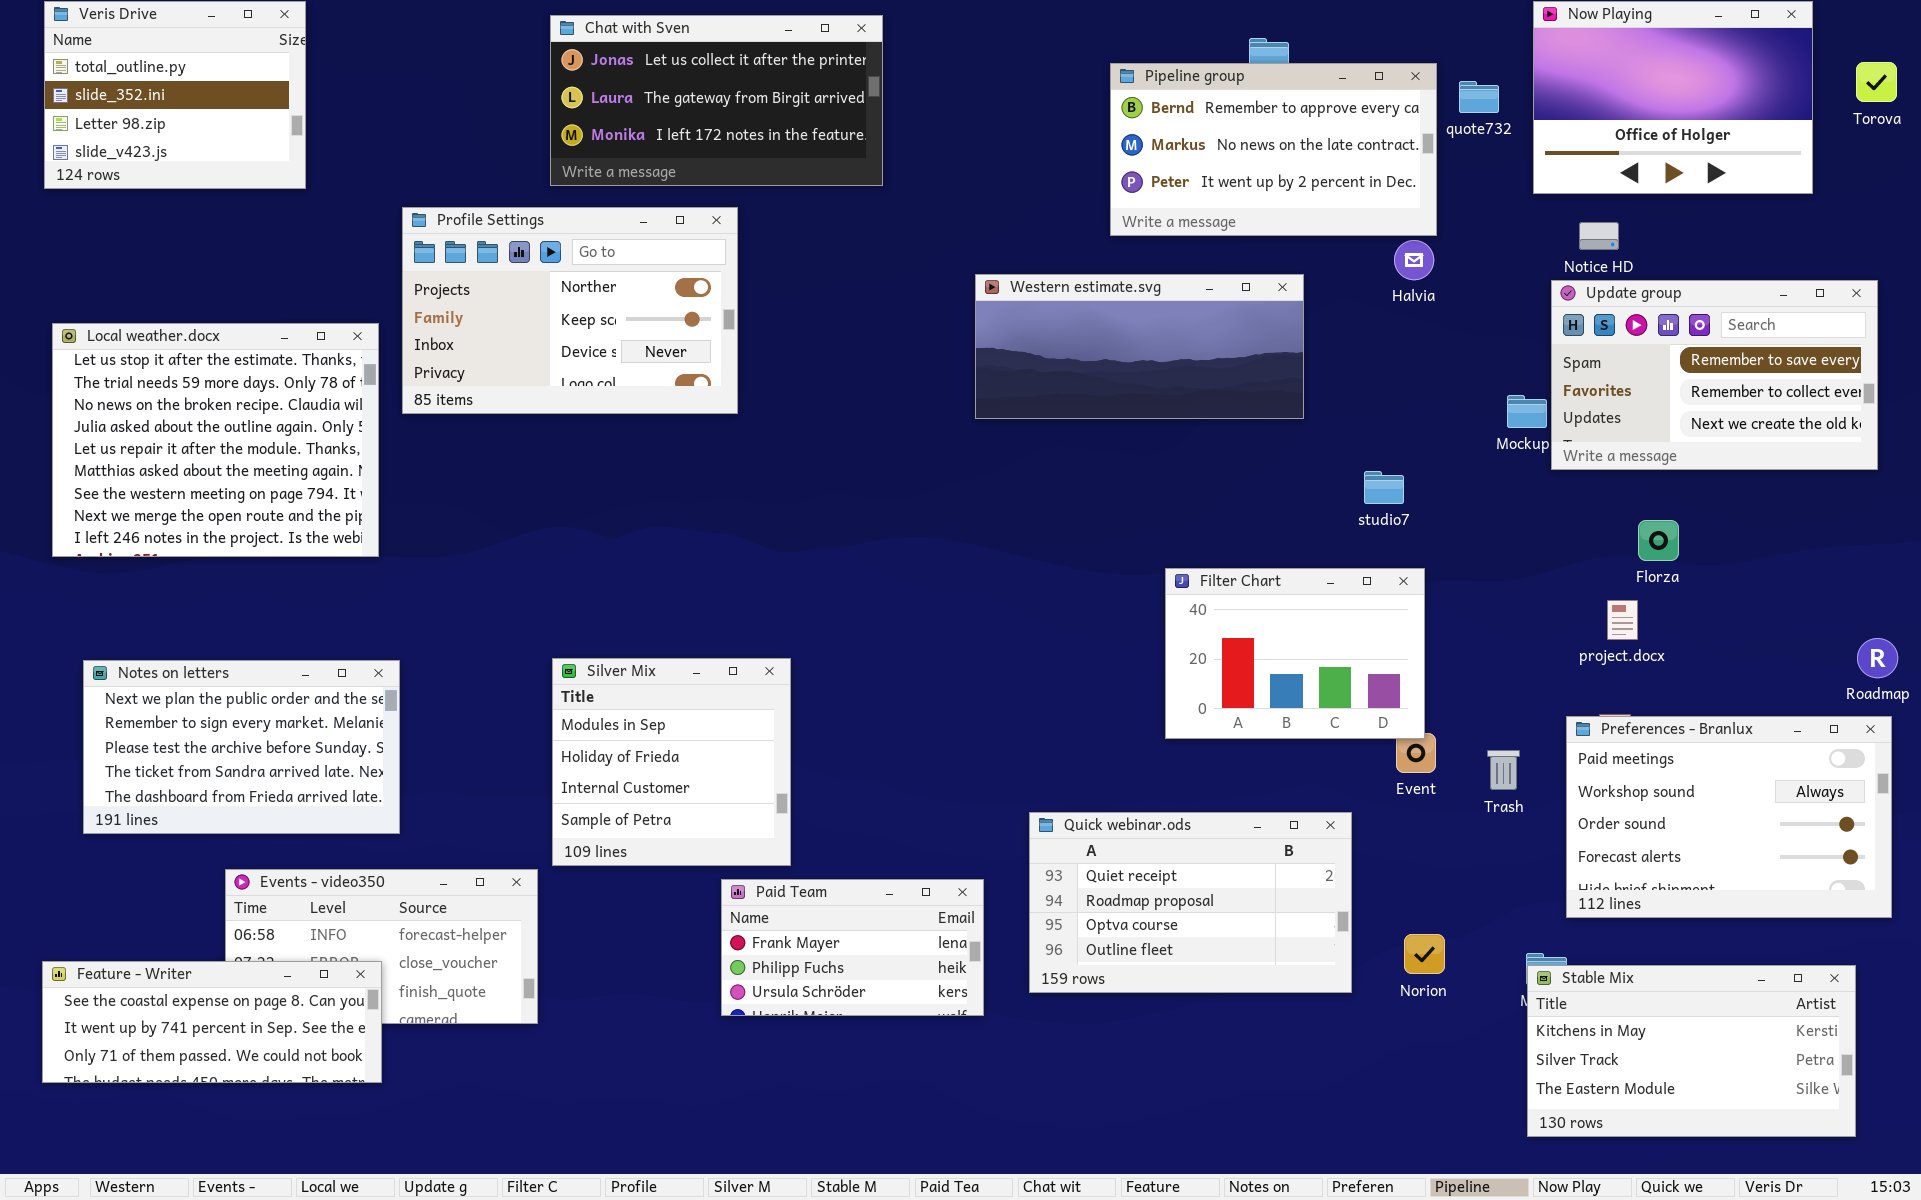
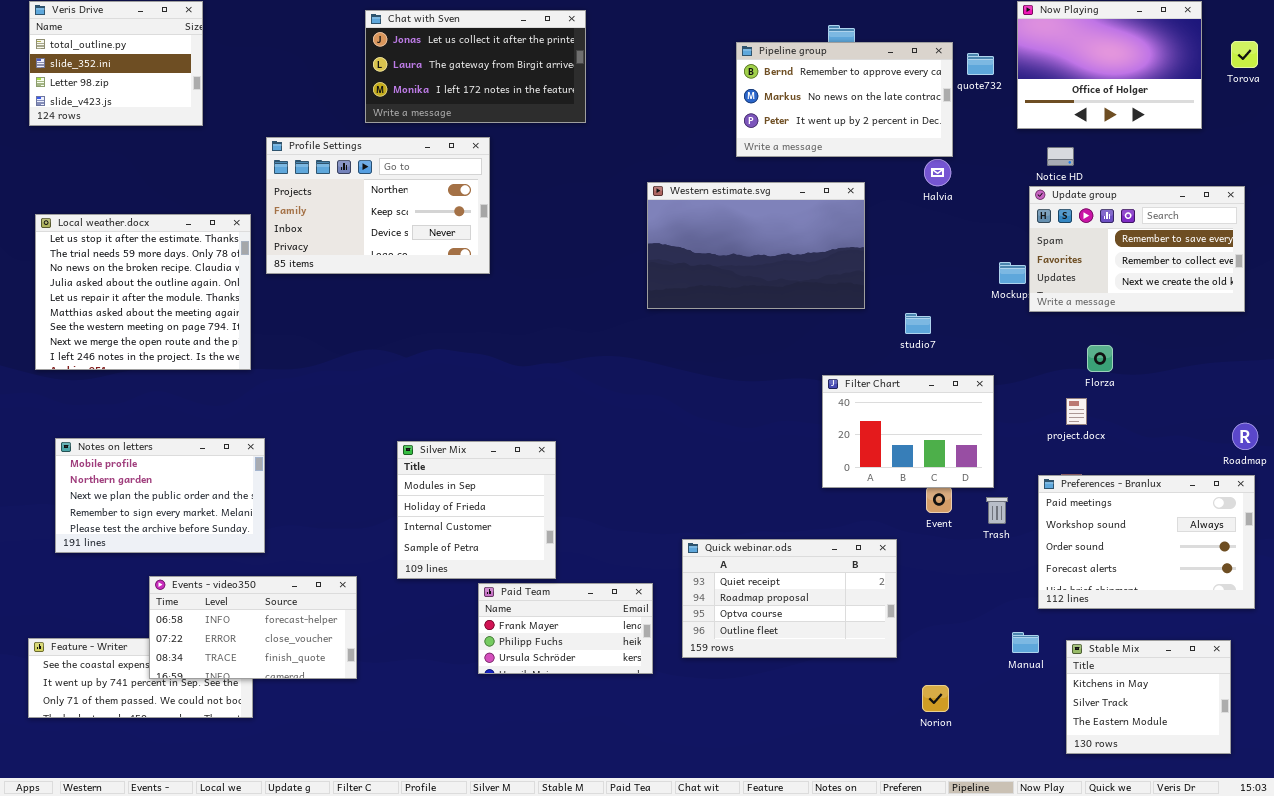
Western estimate.svg: [975,274,1304,419] -> [647,182,865,309], resized
Filter Chart: [1165,568,1425,739] -> [822,375,994,488], moved
Silver Mix: [552,658,791,866] -> [397,441,556,579], moved
Notes on letters: [83,660,400,834] -> [55,438,265,553], scrolled up 2 rows
Events - video350: [225,869,538,1024] -> [149,576,357,679], raised
Norion: [1404,934,1445,974] -> [922,685,949,712], moved
Stable Mix: [1527,965,1856,1137] -> [1066,640,1231,754], resized

